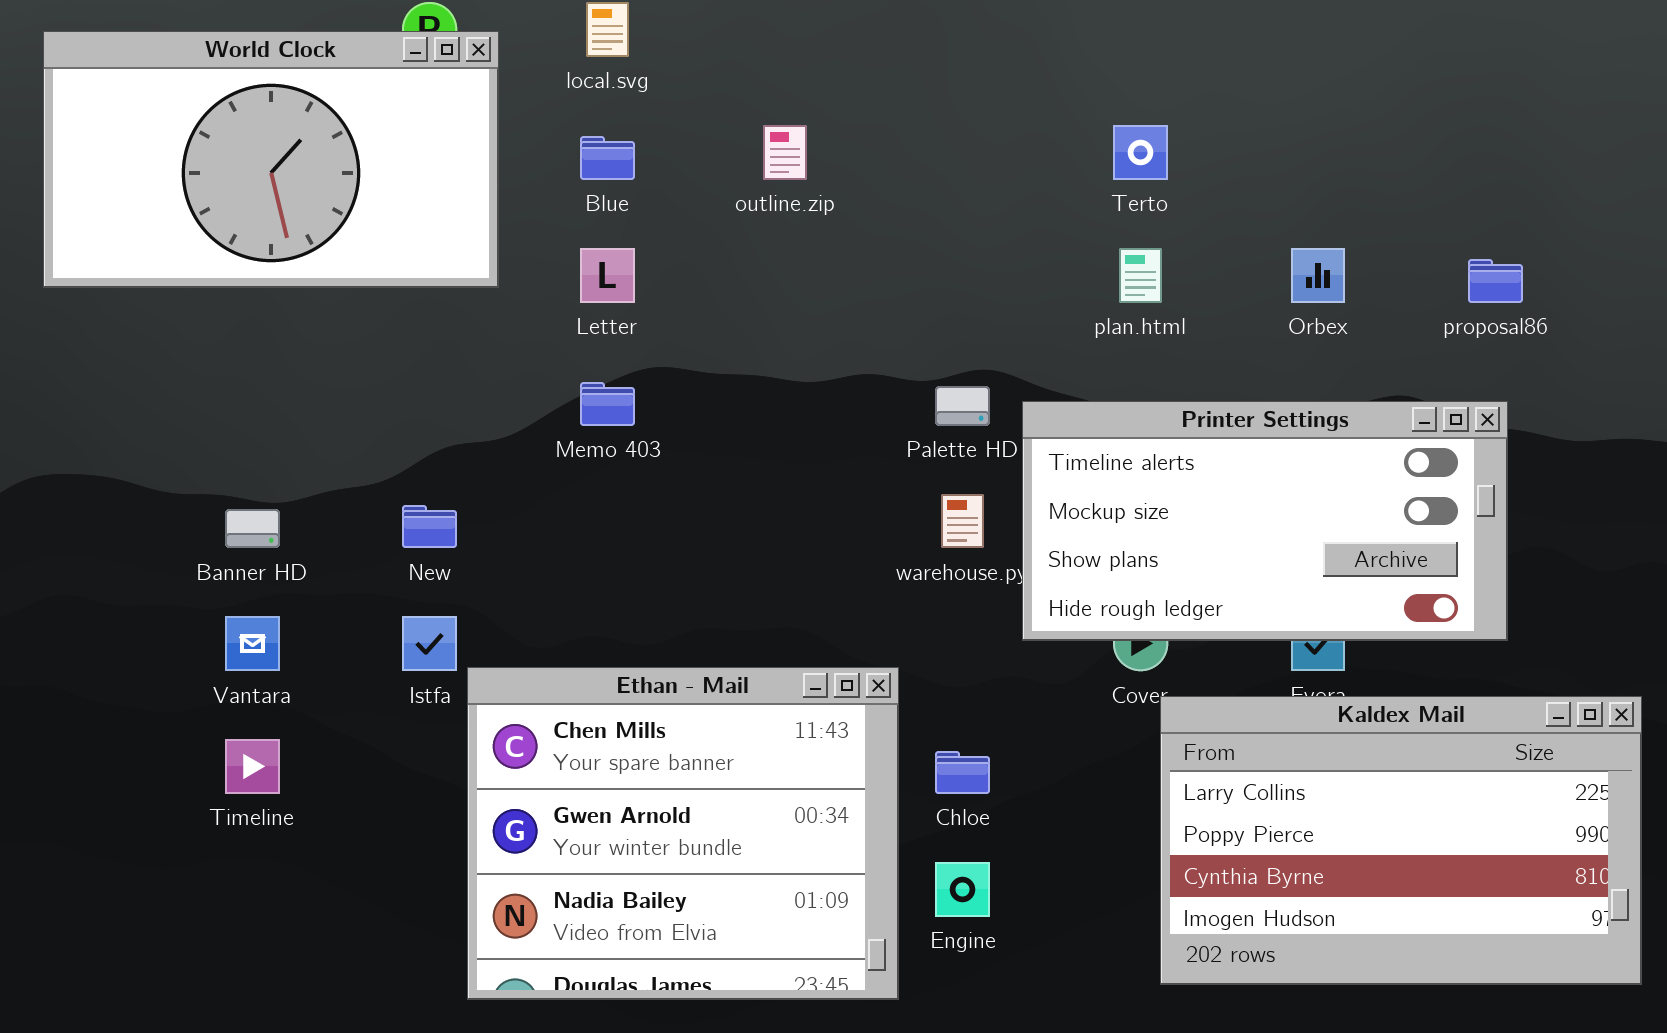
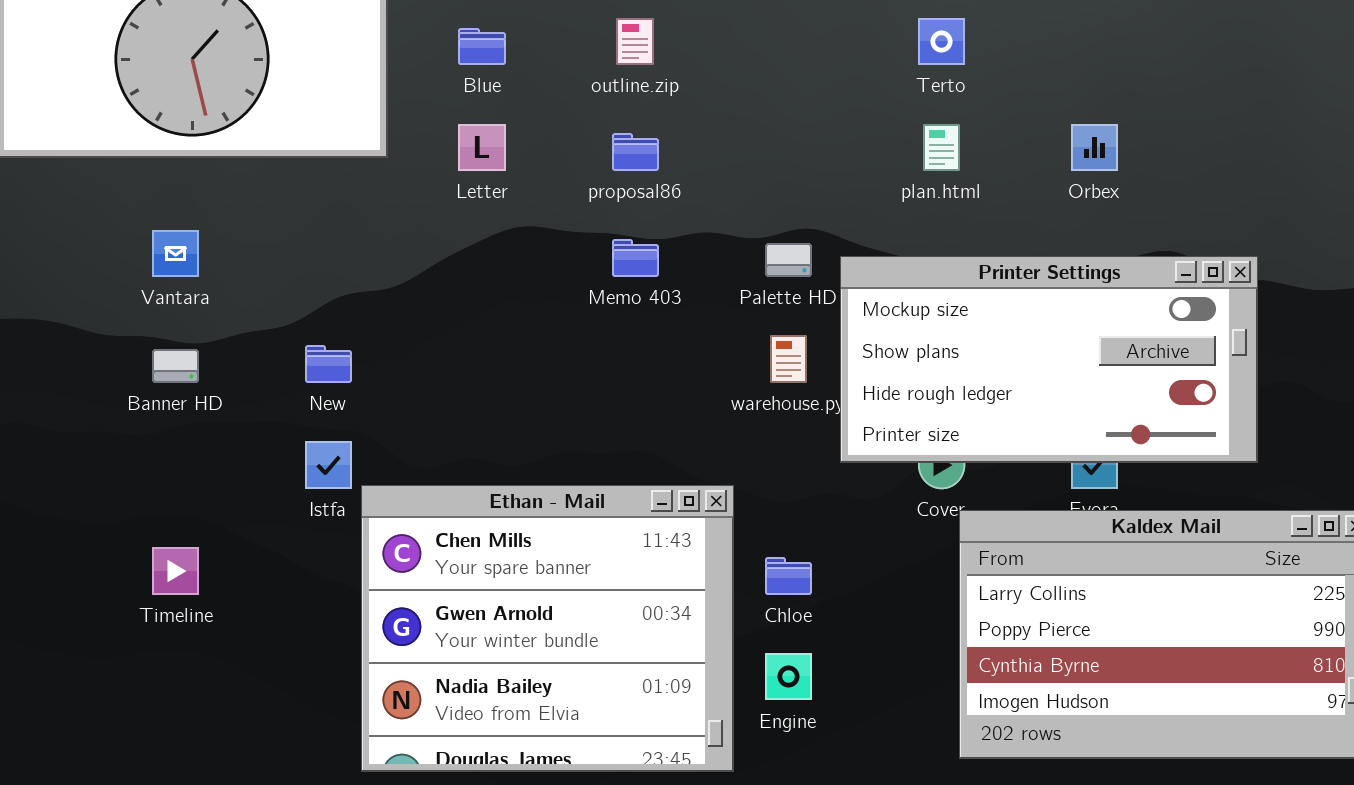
proposal86: [1468,259,1523,303] -> [612,133,659,171], moved
Memo 403: [580,382,635,426] -> [612,239,659,277], moved
Printer Settings: [1022,401,1508,641] -> [840,256,1258,463], scrolled down 1 row
Vantara: [225,616,280,671] -> [152,230,199,277], moved

